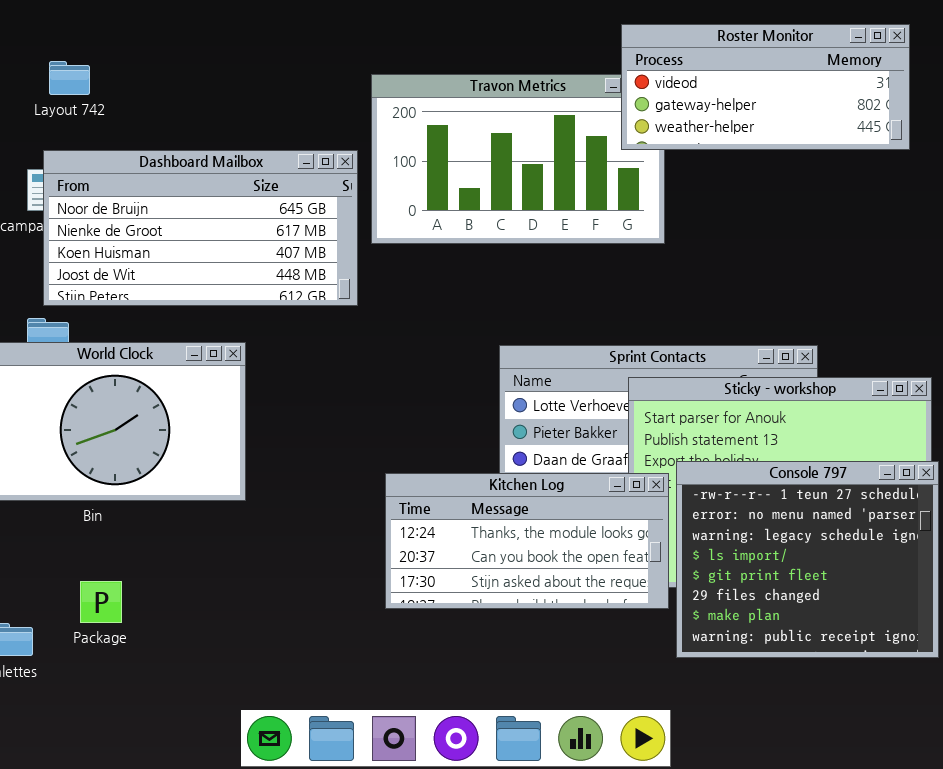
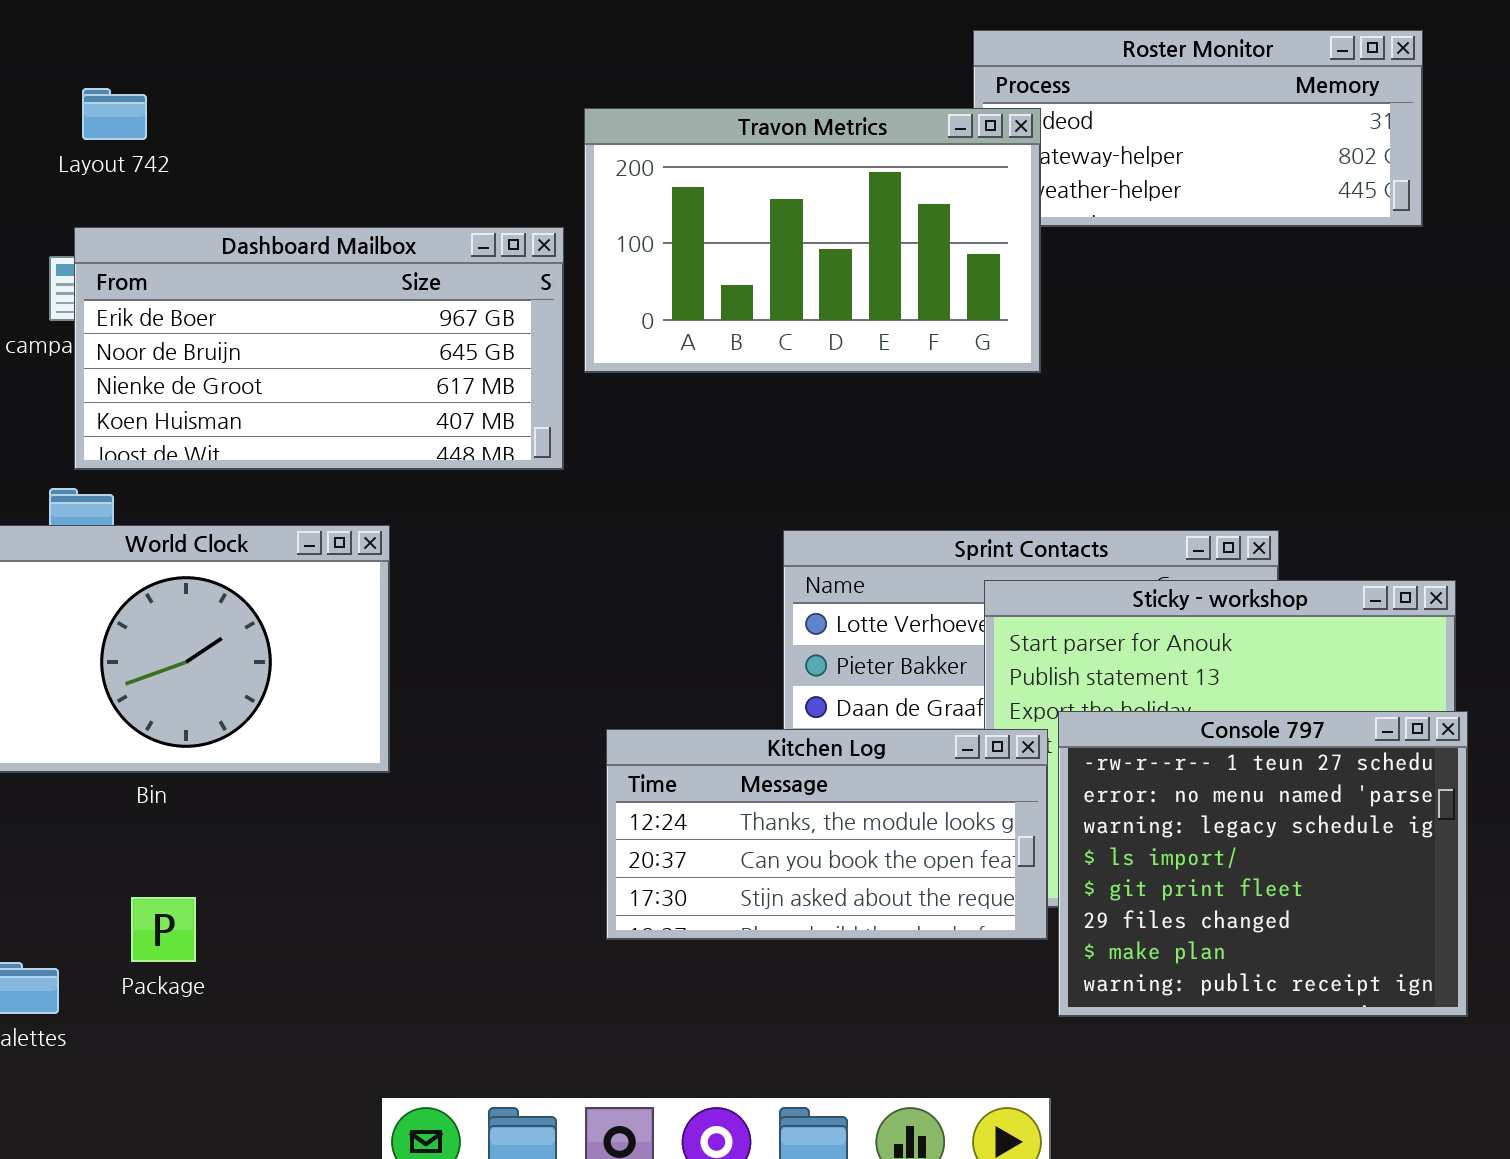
Travon Metrics: [371,74,665,244] -> [584,108,1041,373], raised
Dashboard Mailbox: [43,150,358,306] -> [74,227,564,470], scrolled up 1 row

